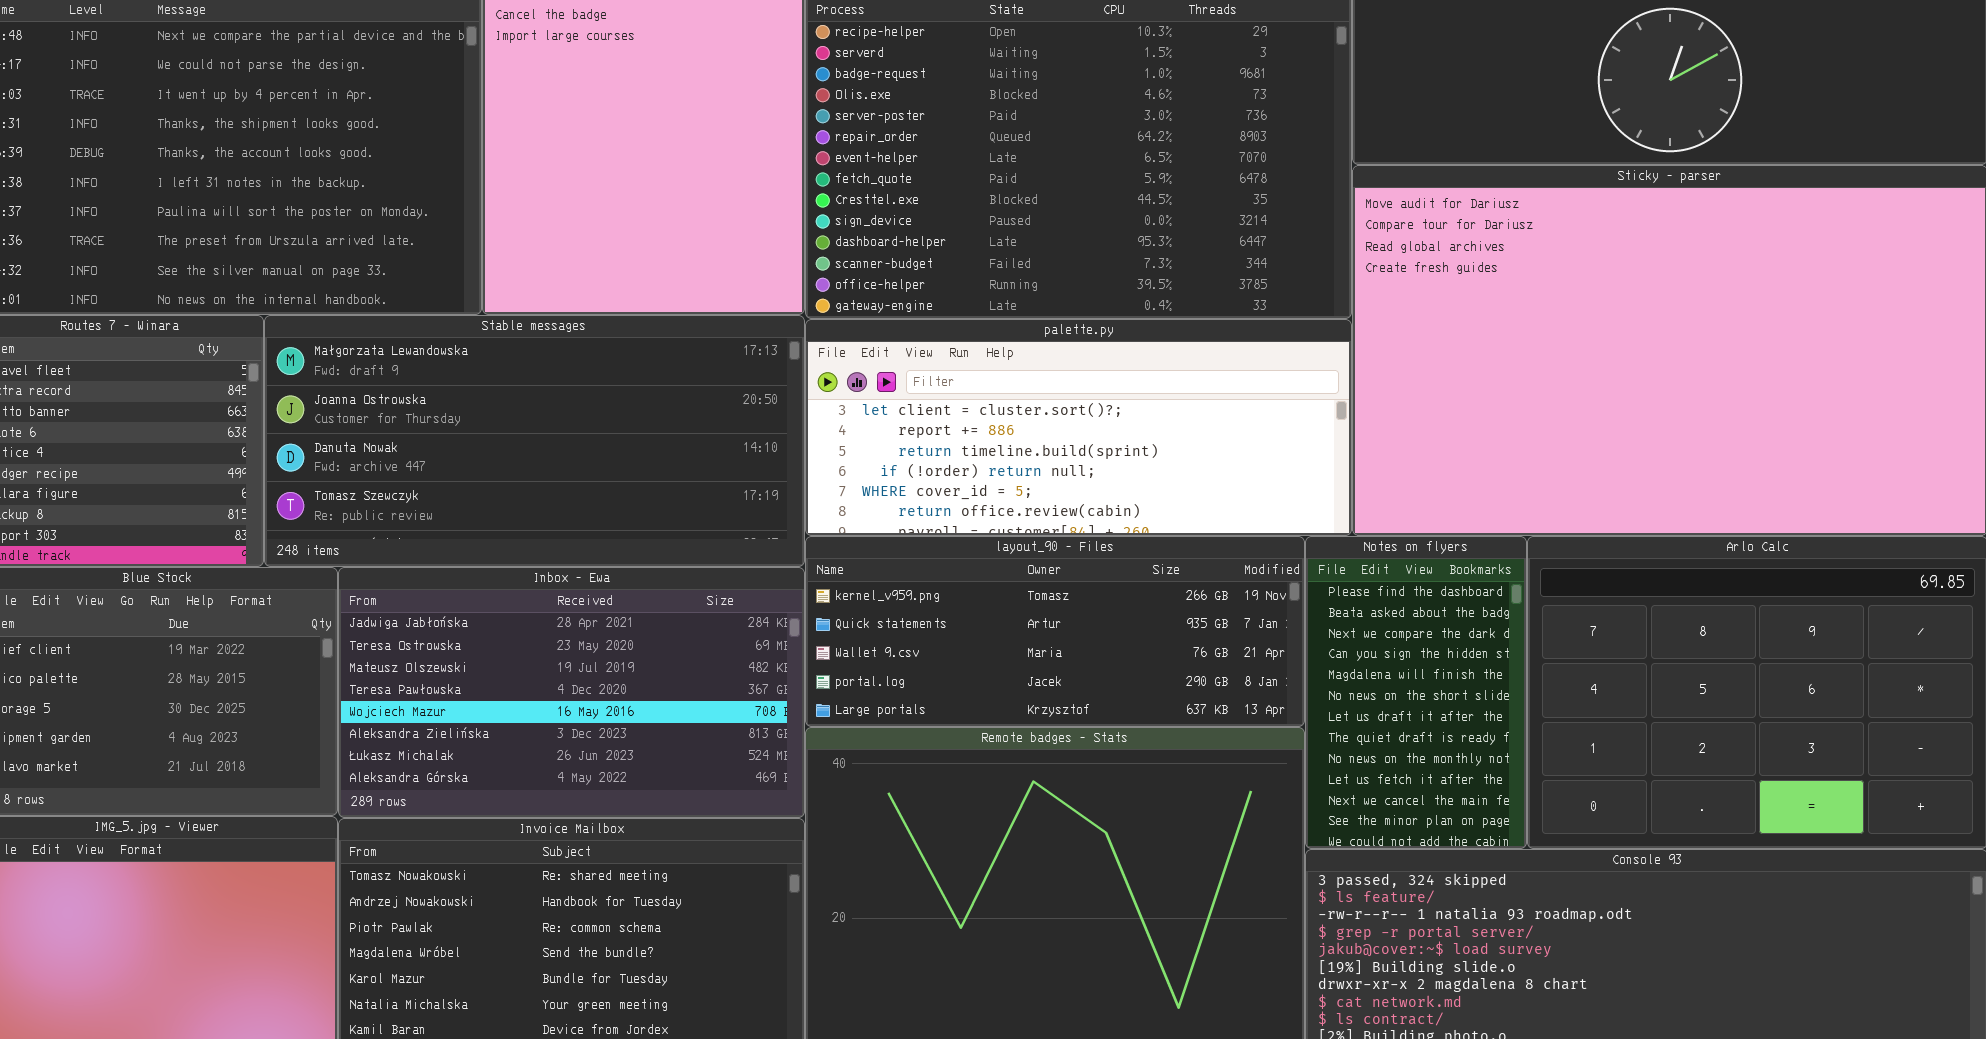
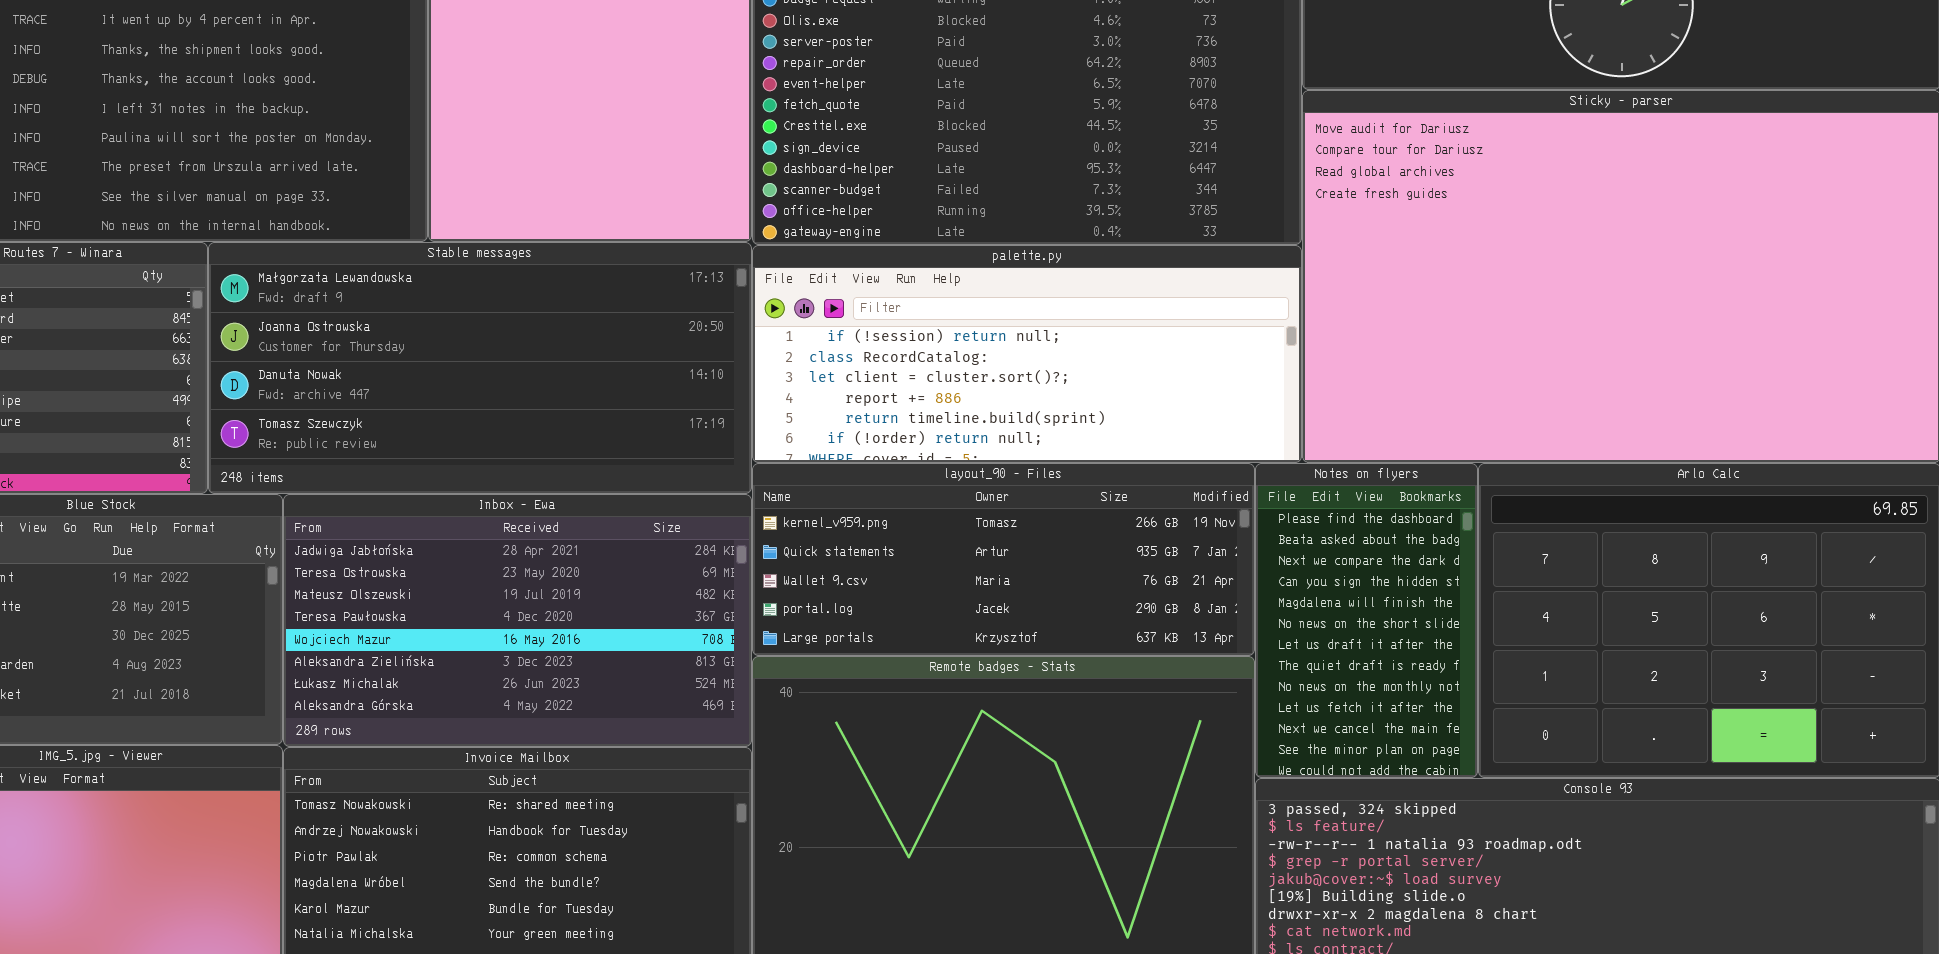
palette.py: [805,319,1352,536] -> [752,245,1302,463], scrolled up 2 rows

